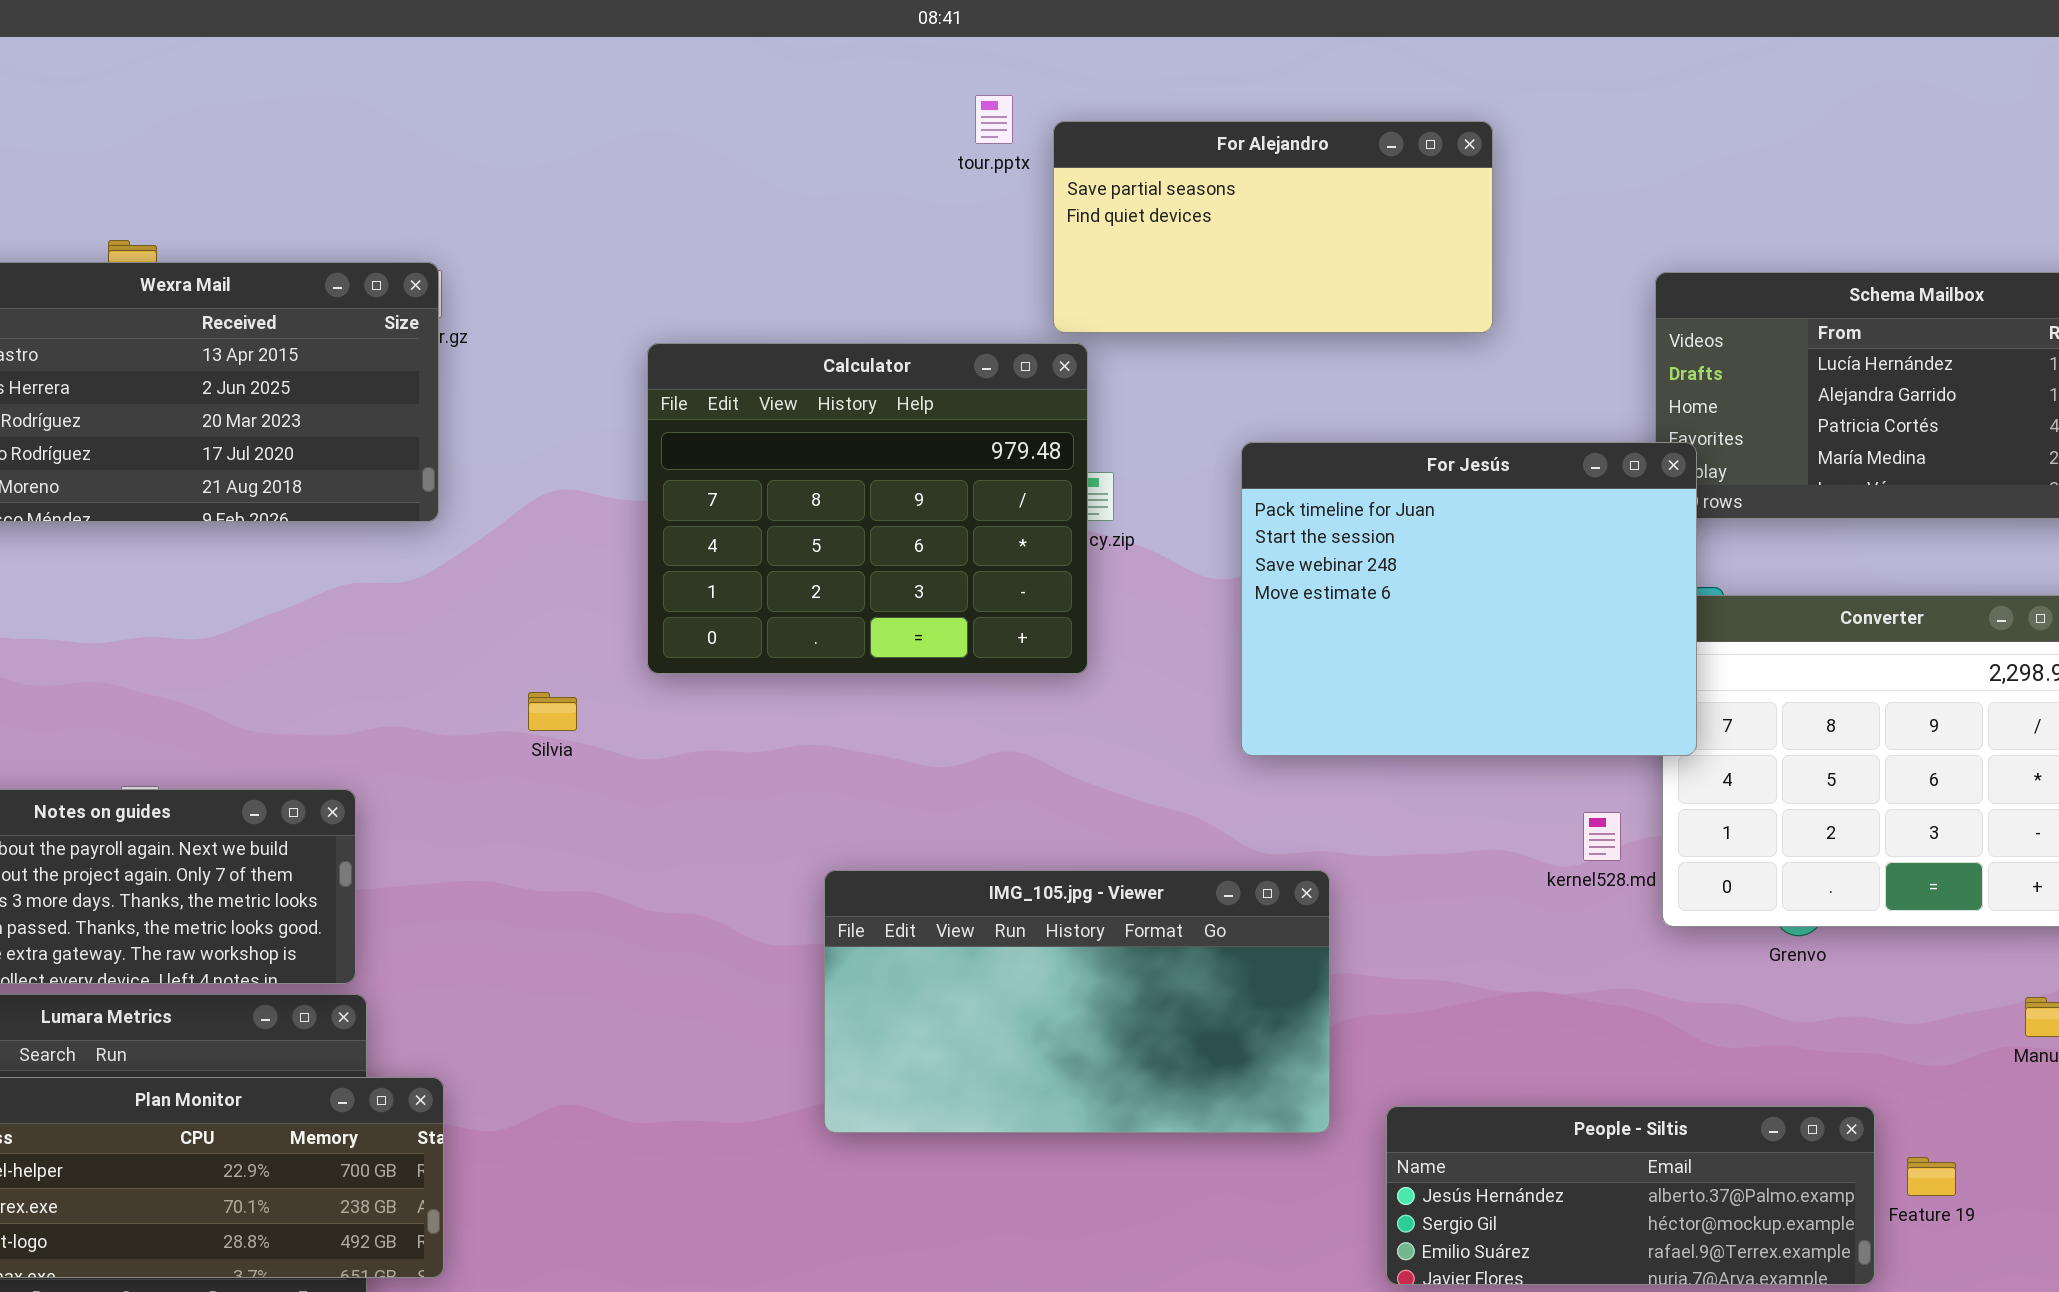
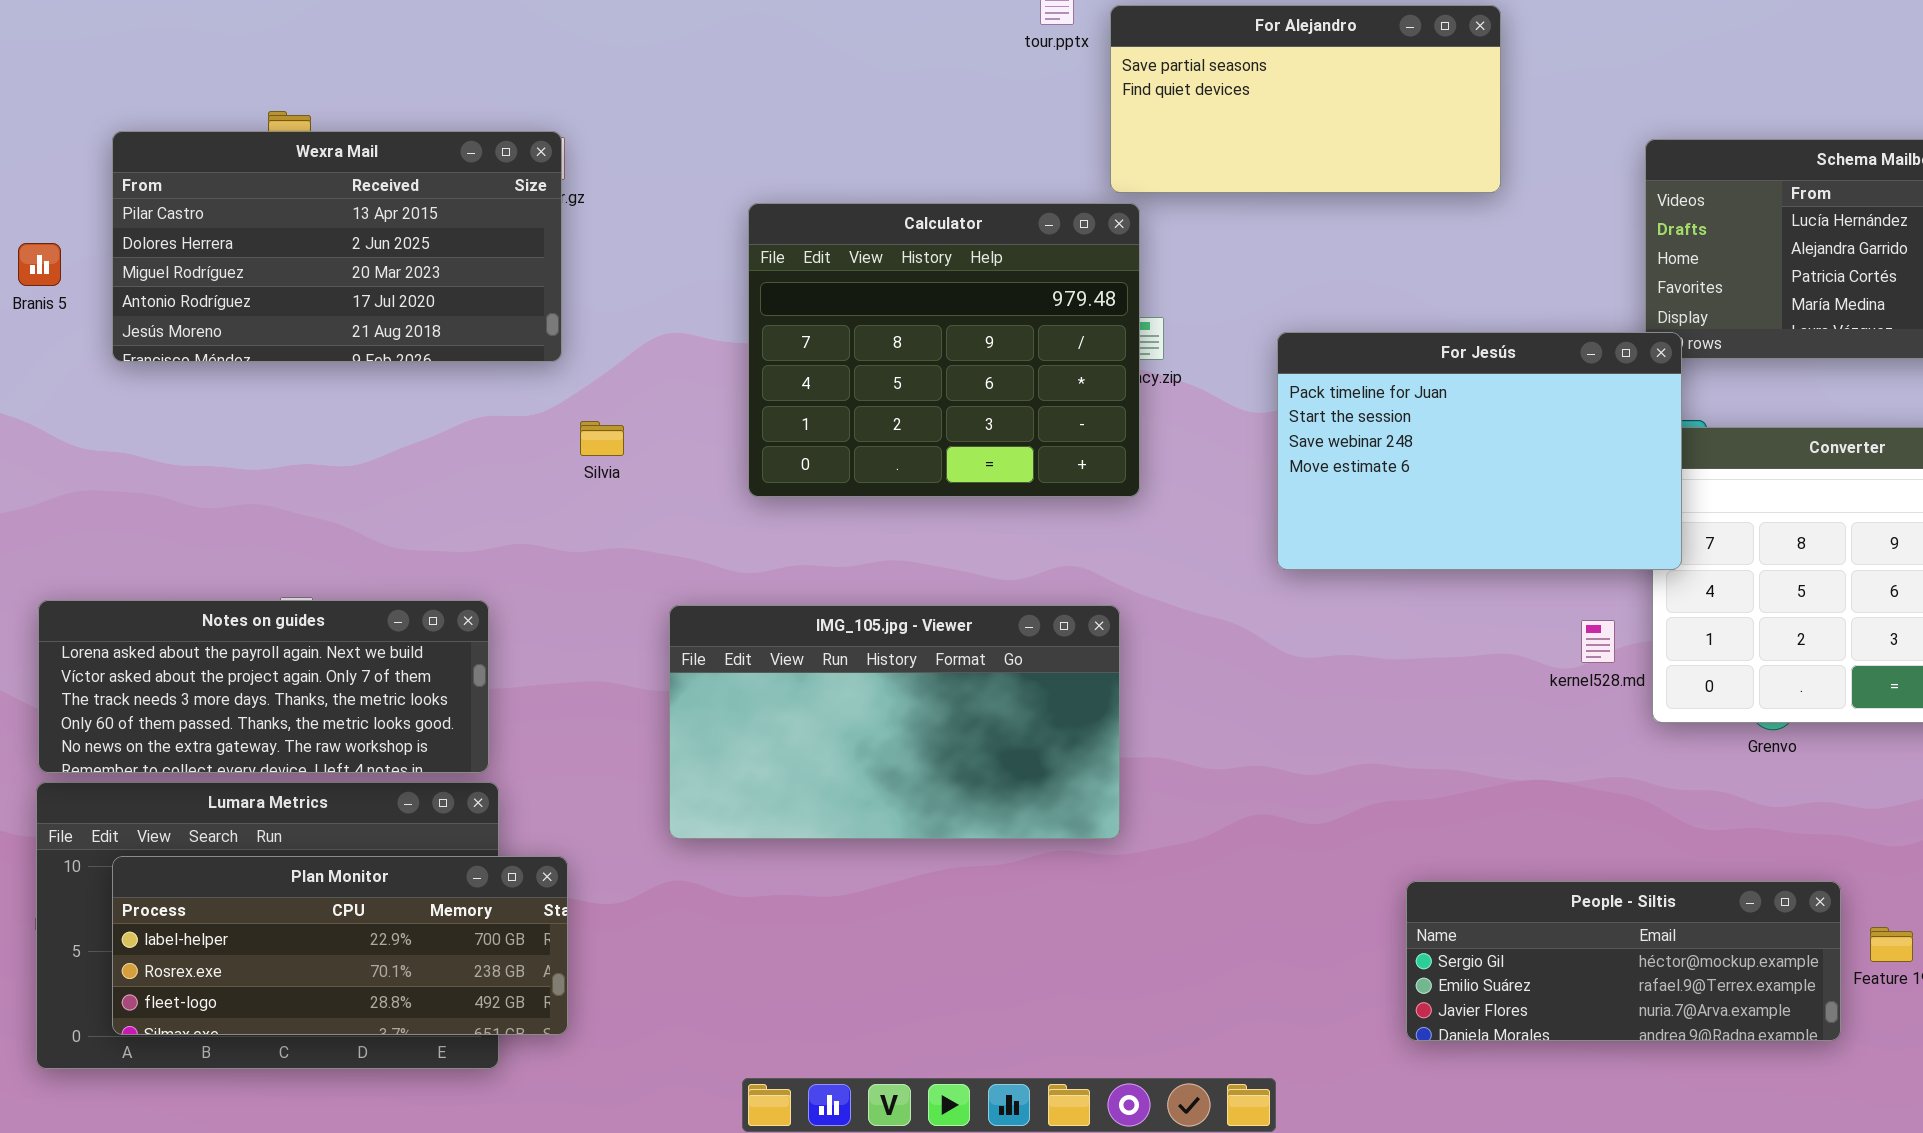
For Jesús: [1241,442,1697,756] -> [1277,332,1682,570], resized
Silvia: [528,692,577,731] -> [580,421,624,456], moved
IMG_105.jpg - Viewer: [824,870,1330,1133] -> [669,605,1120,839], moved
People - Siltis: [1386,1106,1875,1285] -> [1406,881,1841,1041], scrolled down 1 row

